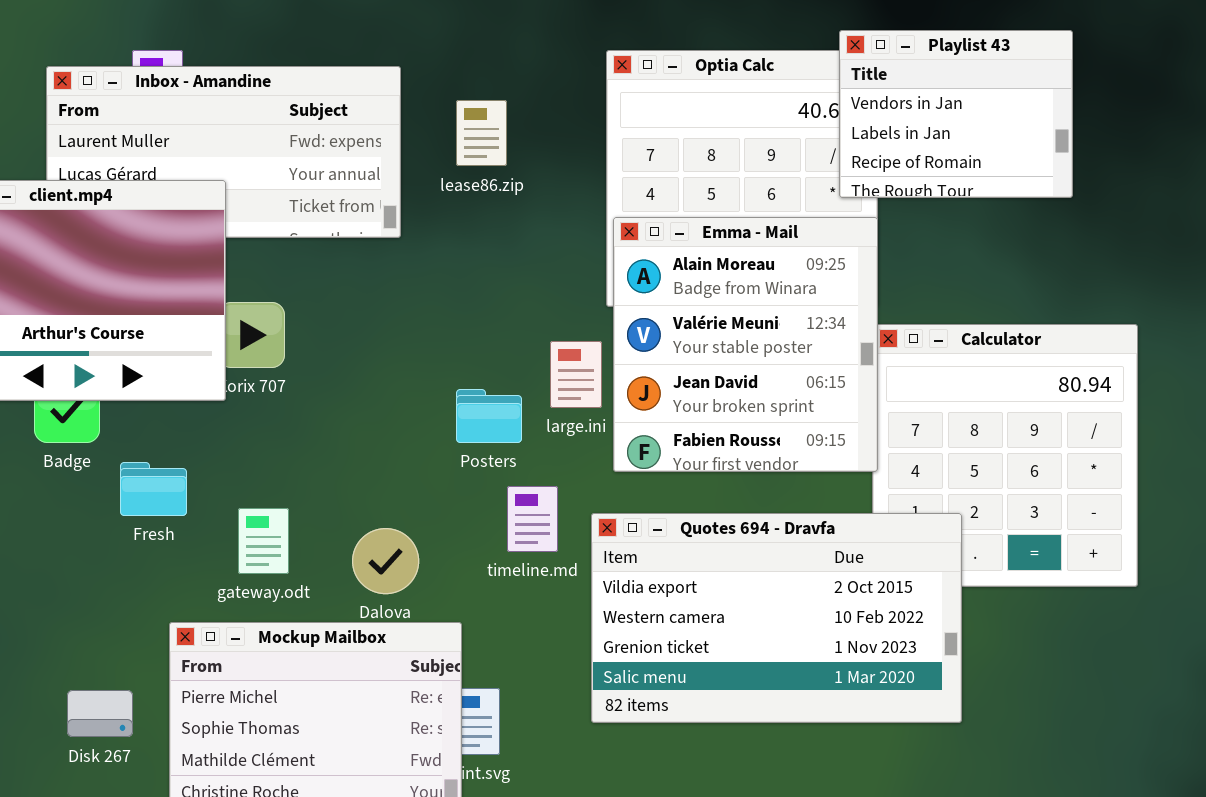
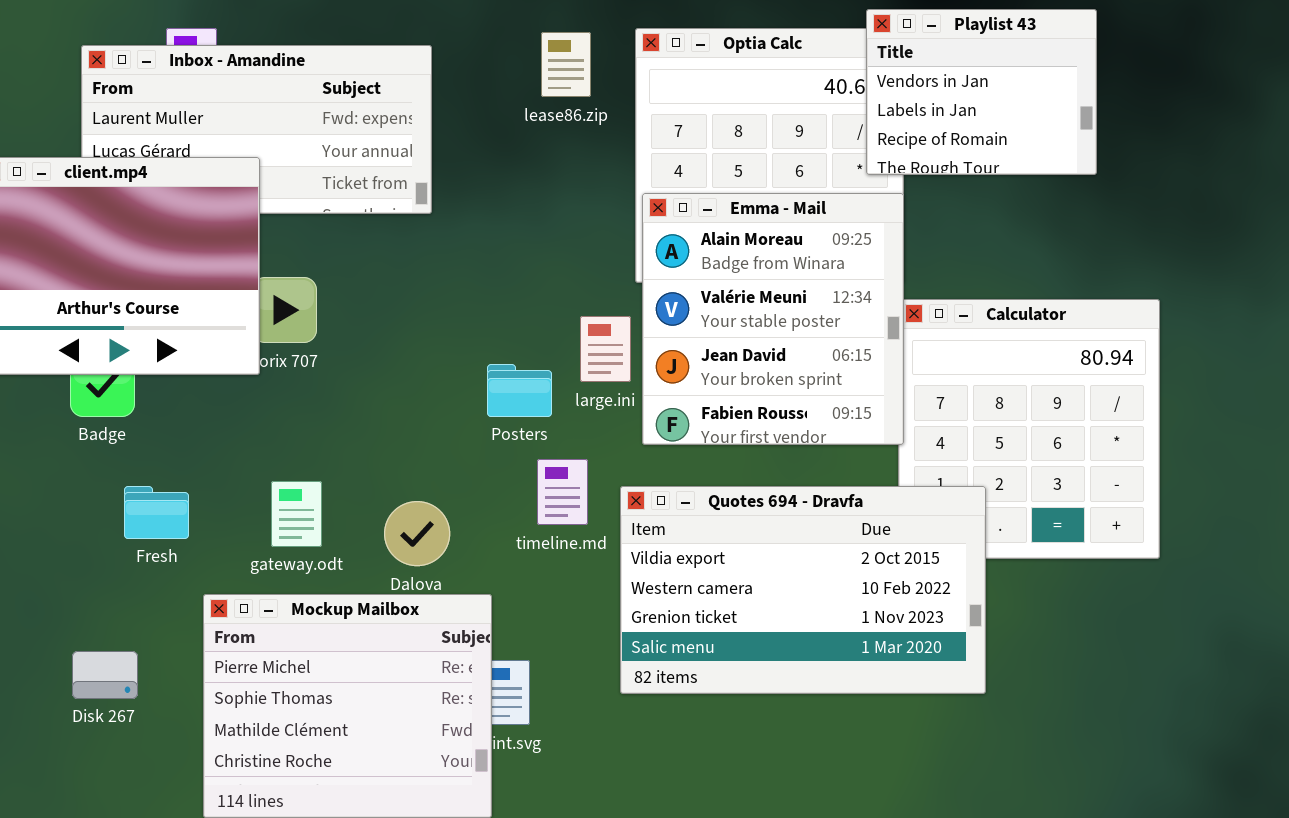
lease86.zip: [456,100,507,166] -> [541,32,591,97], moved
Fresh: [120,462,187,516] -> [124,486,189,539], moved
Disk 267: [67,690,133,737] -> [72,651,138,699], moved

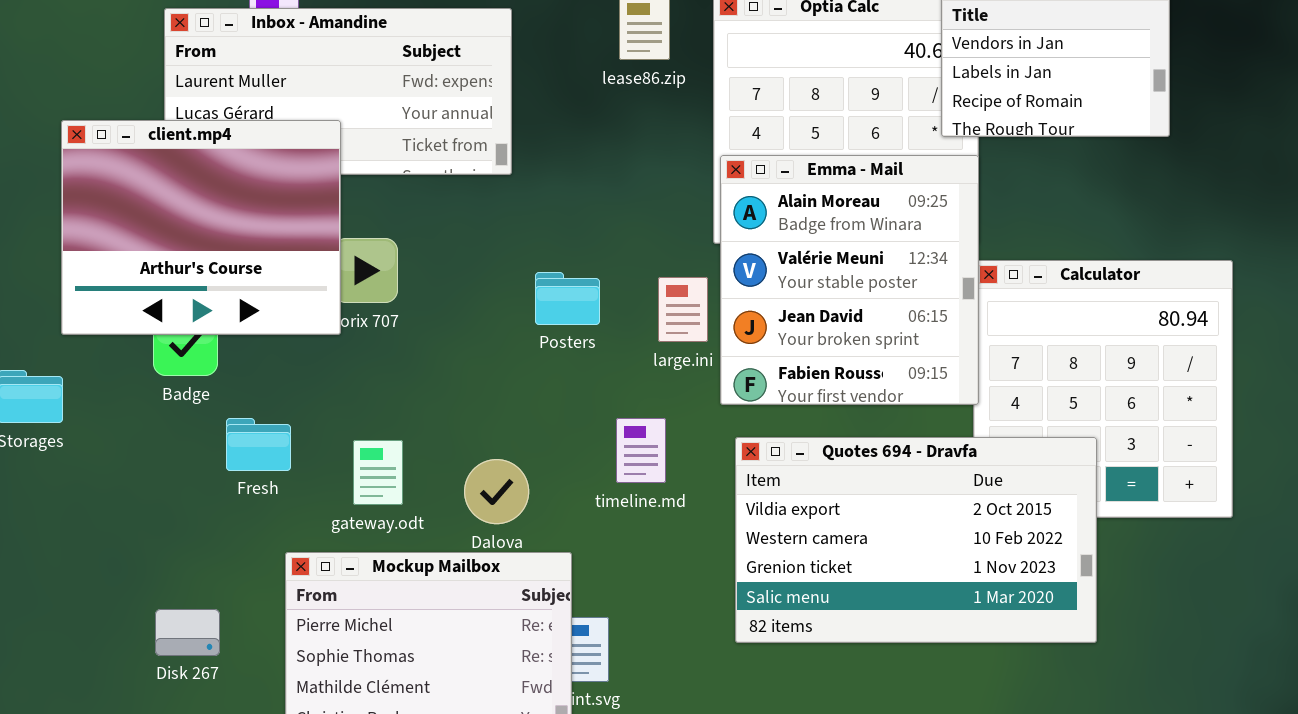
Posters: [487,364,552,417] -> [535,272,600,325], moved
Fresh: [124,486,189,539] -> [226,418,291,471], moved
Quotes 694 - Dravfa: [620,486,986,694] -> [735,437,1097,643], moved

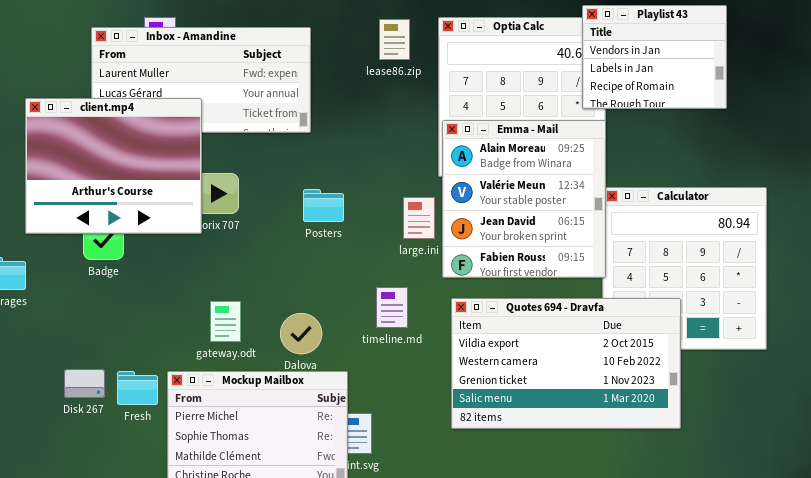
Posters: [535,272,600,325] -> [303,189,344,222], moved
Fresh: [226,418,291,471] -> [117,371,158,405], moved
Disk 267: [155,609,220,656] -> [64,369,105,398], moved

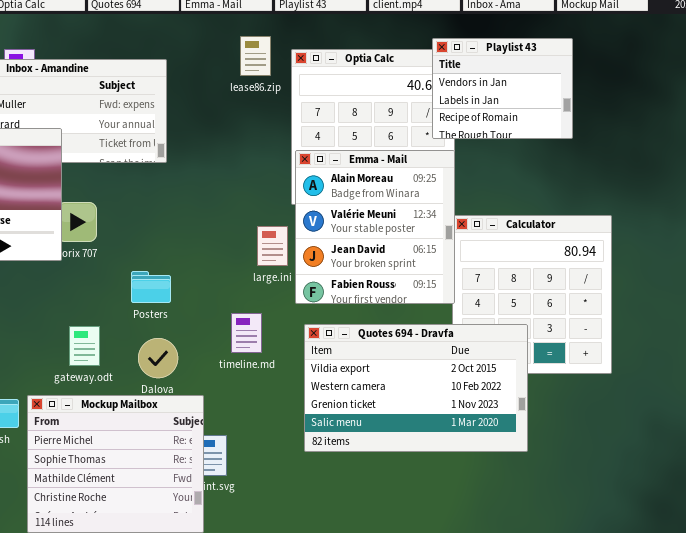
lease86.zip: [379,19,410,60] -> [240,36,271,76], moved
Posters: [303,189,344,222] -> [131,271,171,303], moved

